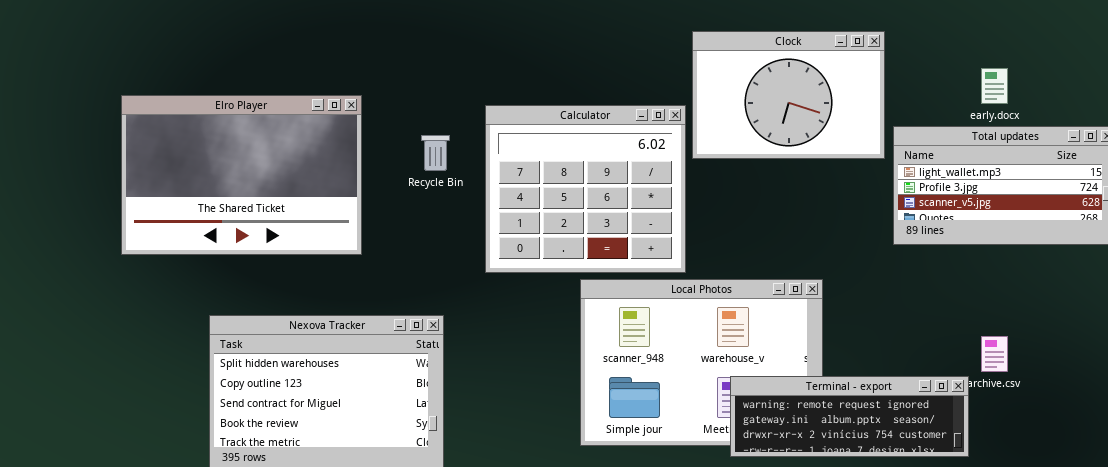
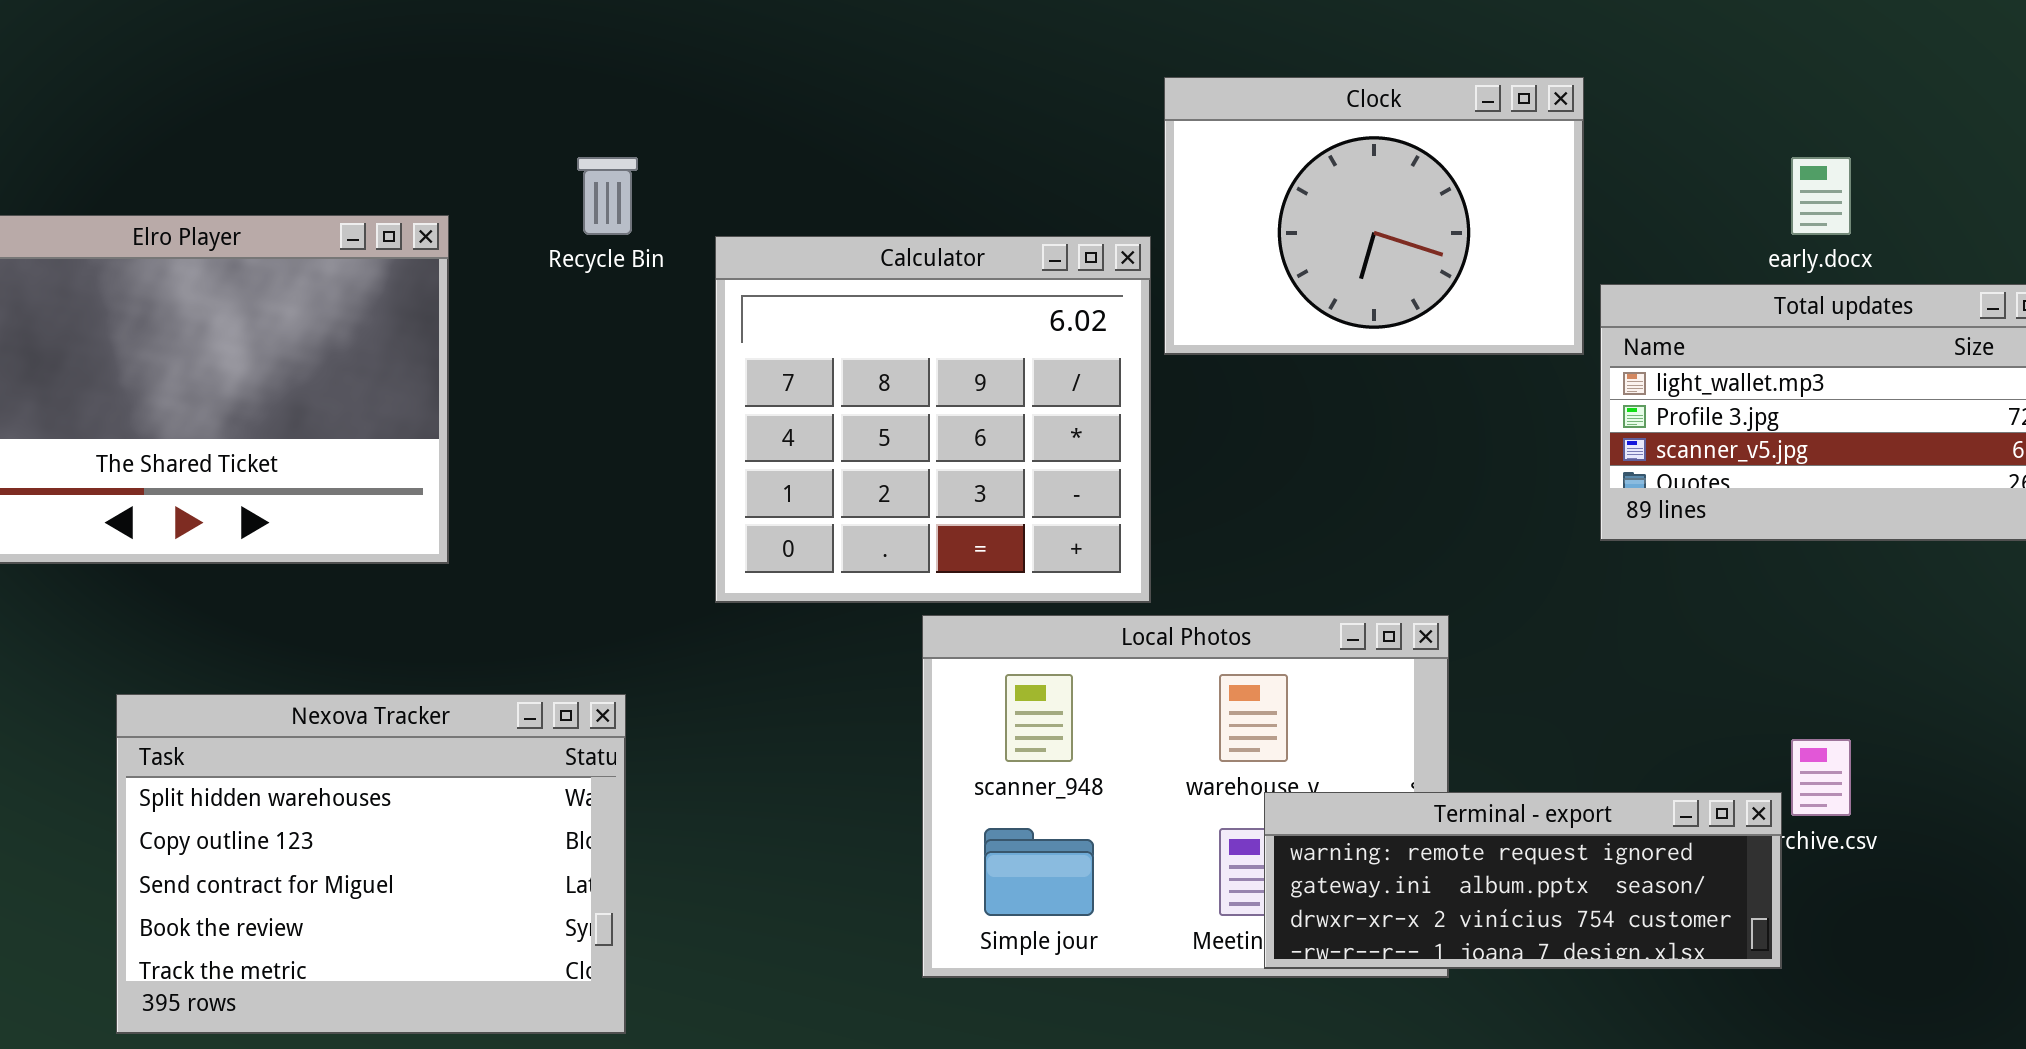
Recycle Bin: [421,135,450,171] -> [577,157,638,235], moved
Terminal - export: [730,376,969,457] -> [1264,792,1782,969], moved

